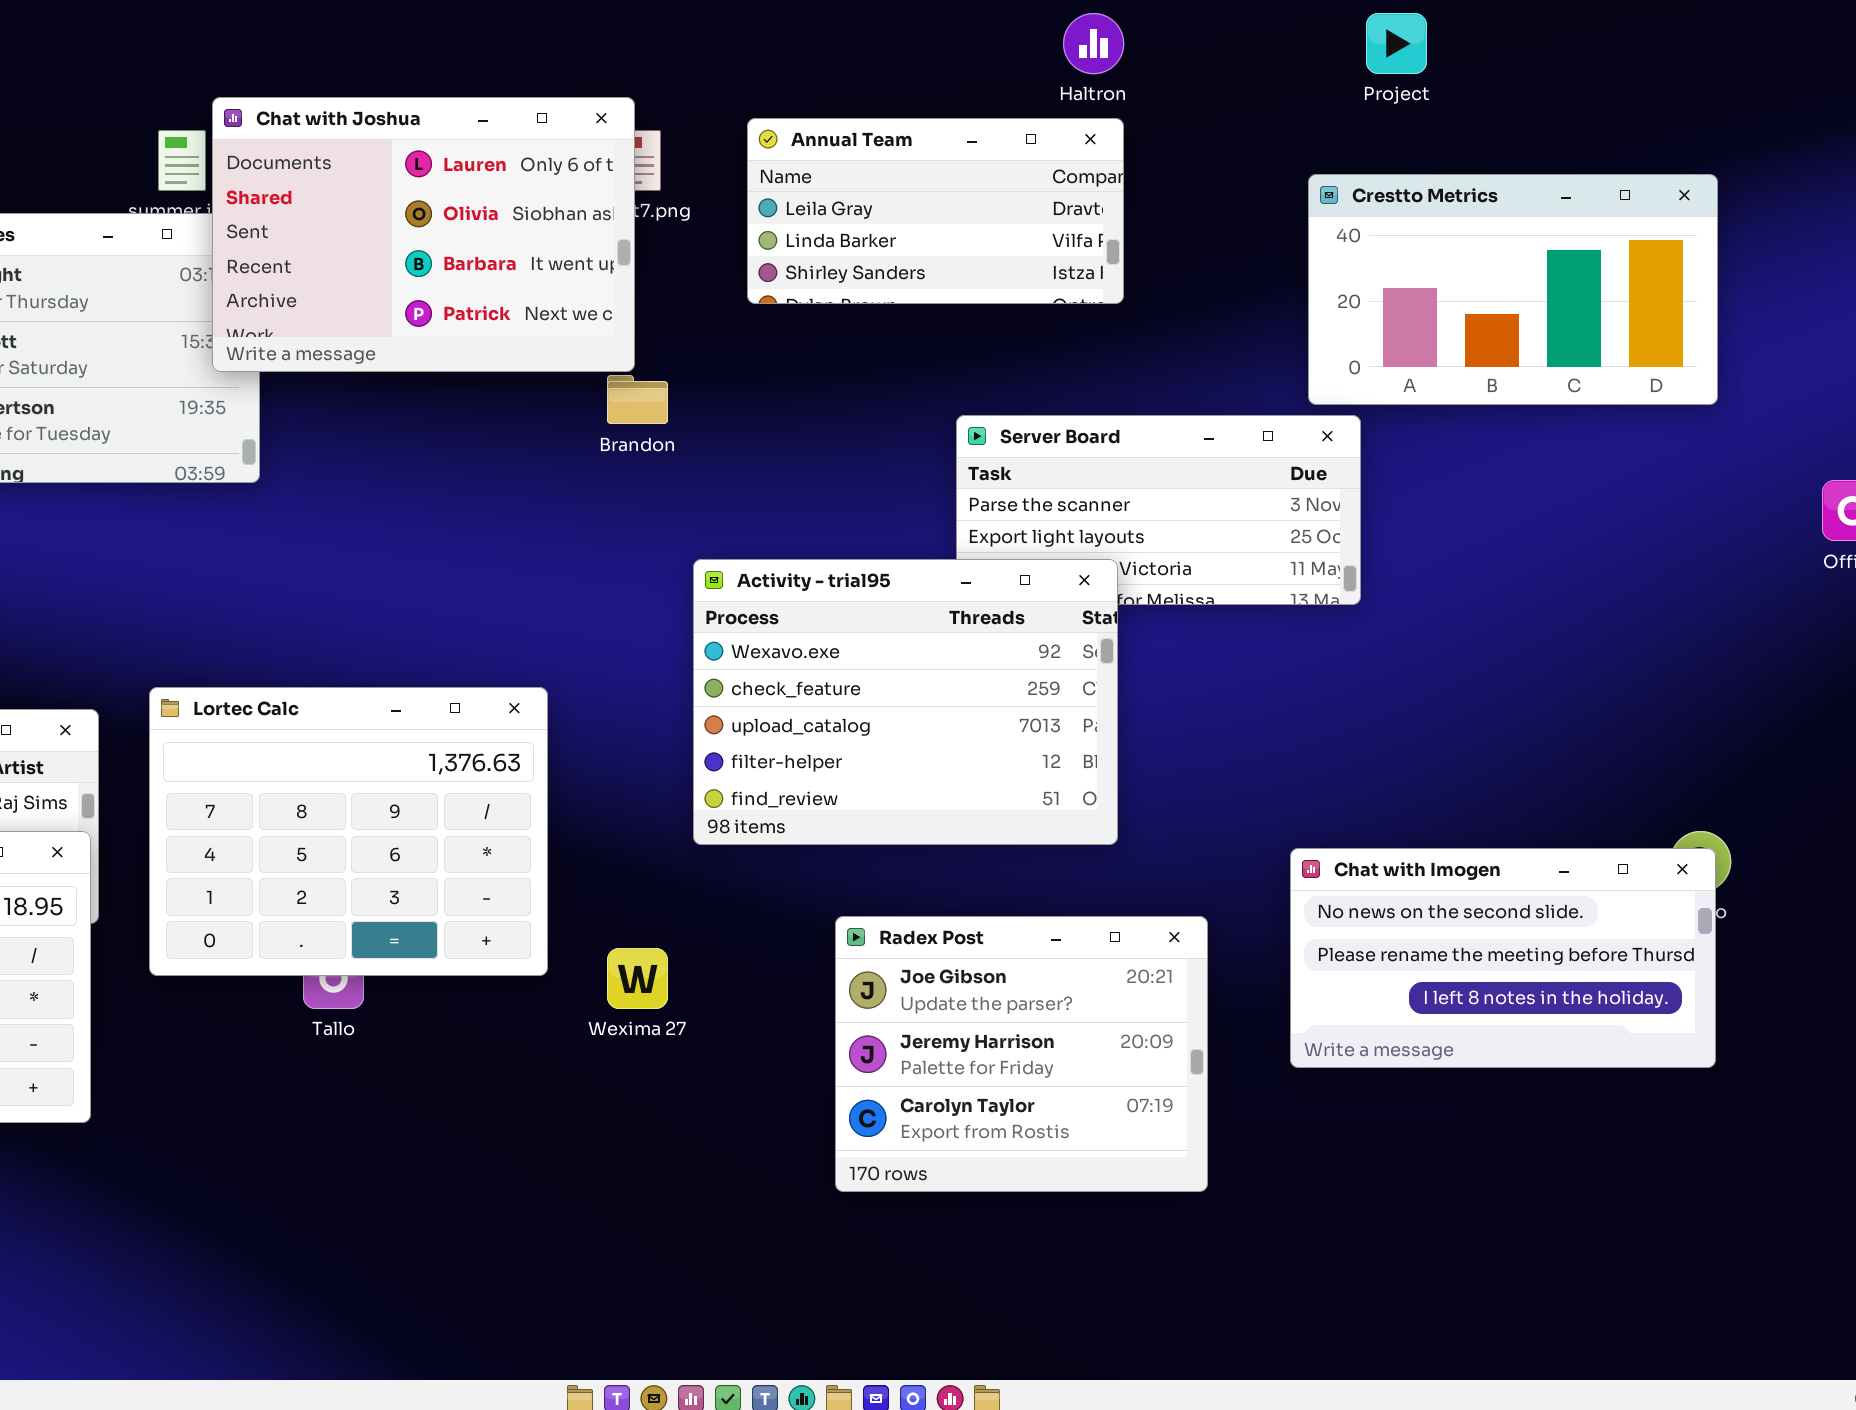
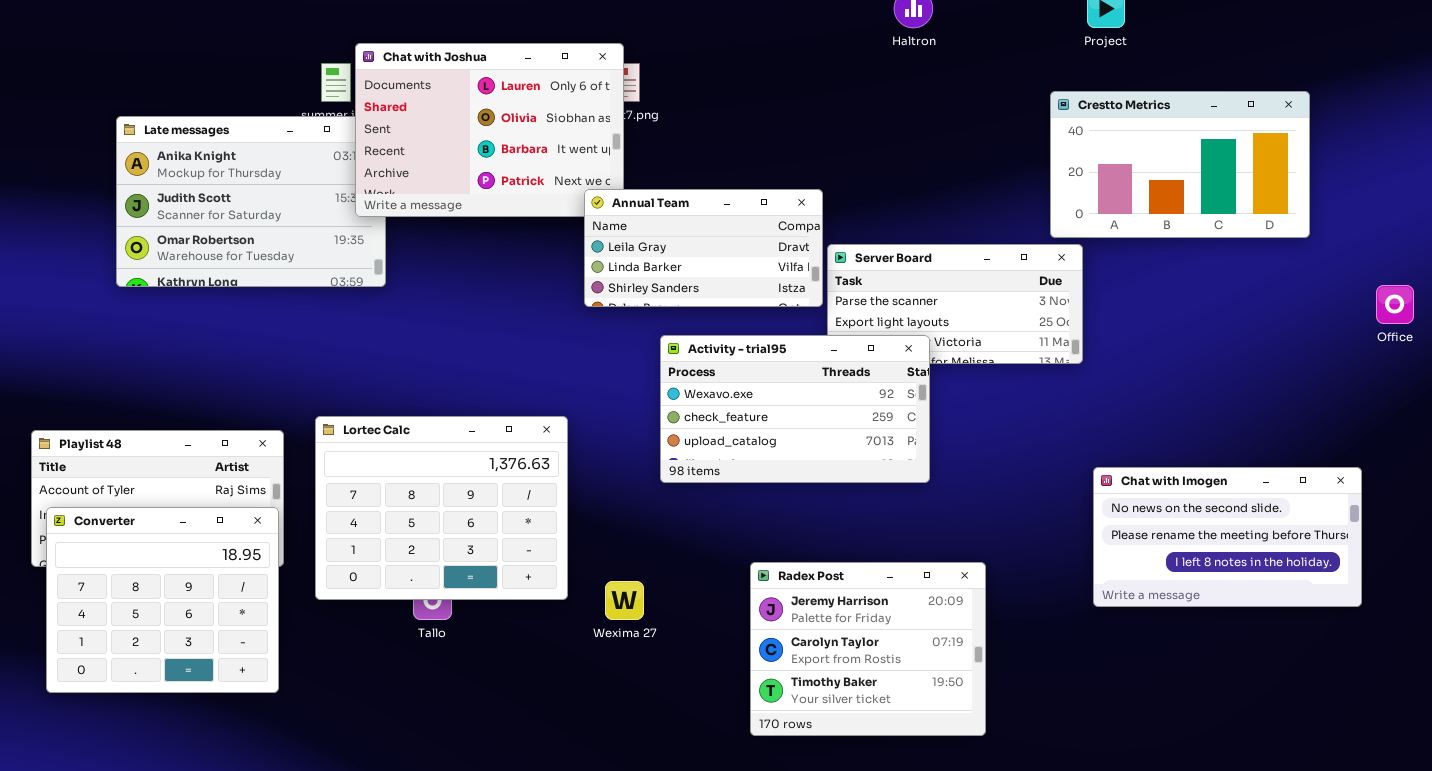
Annual Team: [747,118,1124,304] -> [584,189,823,307], moved
Activity - trial95: [693,559,1118,845] -> [660,335,930,483], resized
Chat with Imogen: [1290,848,1716,1068] -> [1093,467,1362,607], moved
Radex Post: [835,916,1208,1192] -> [750,562,986,736], scrolled down 1 row

